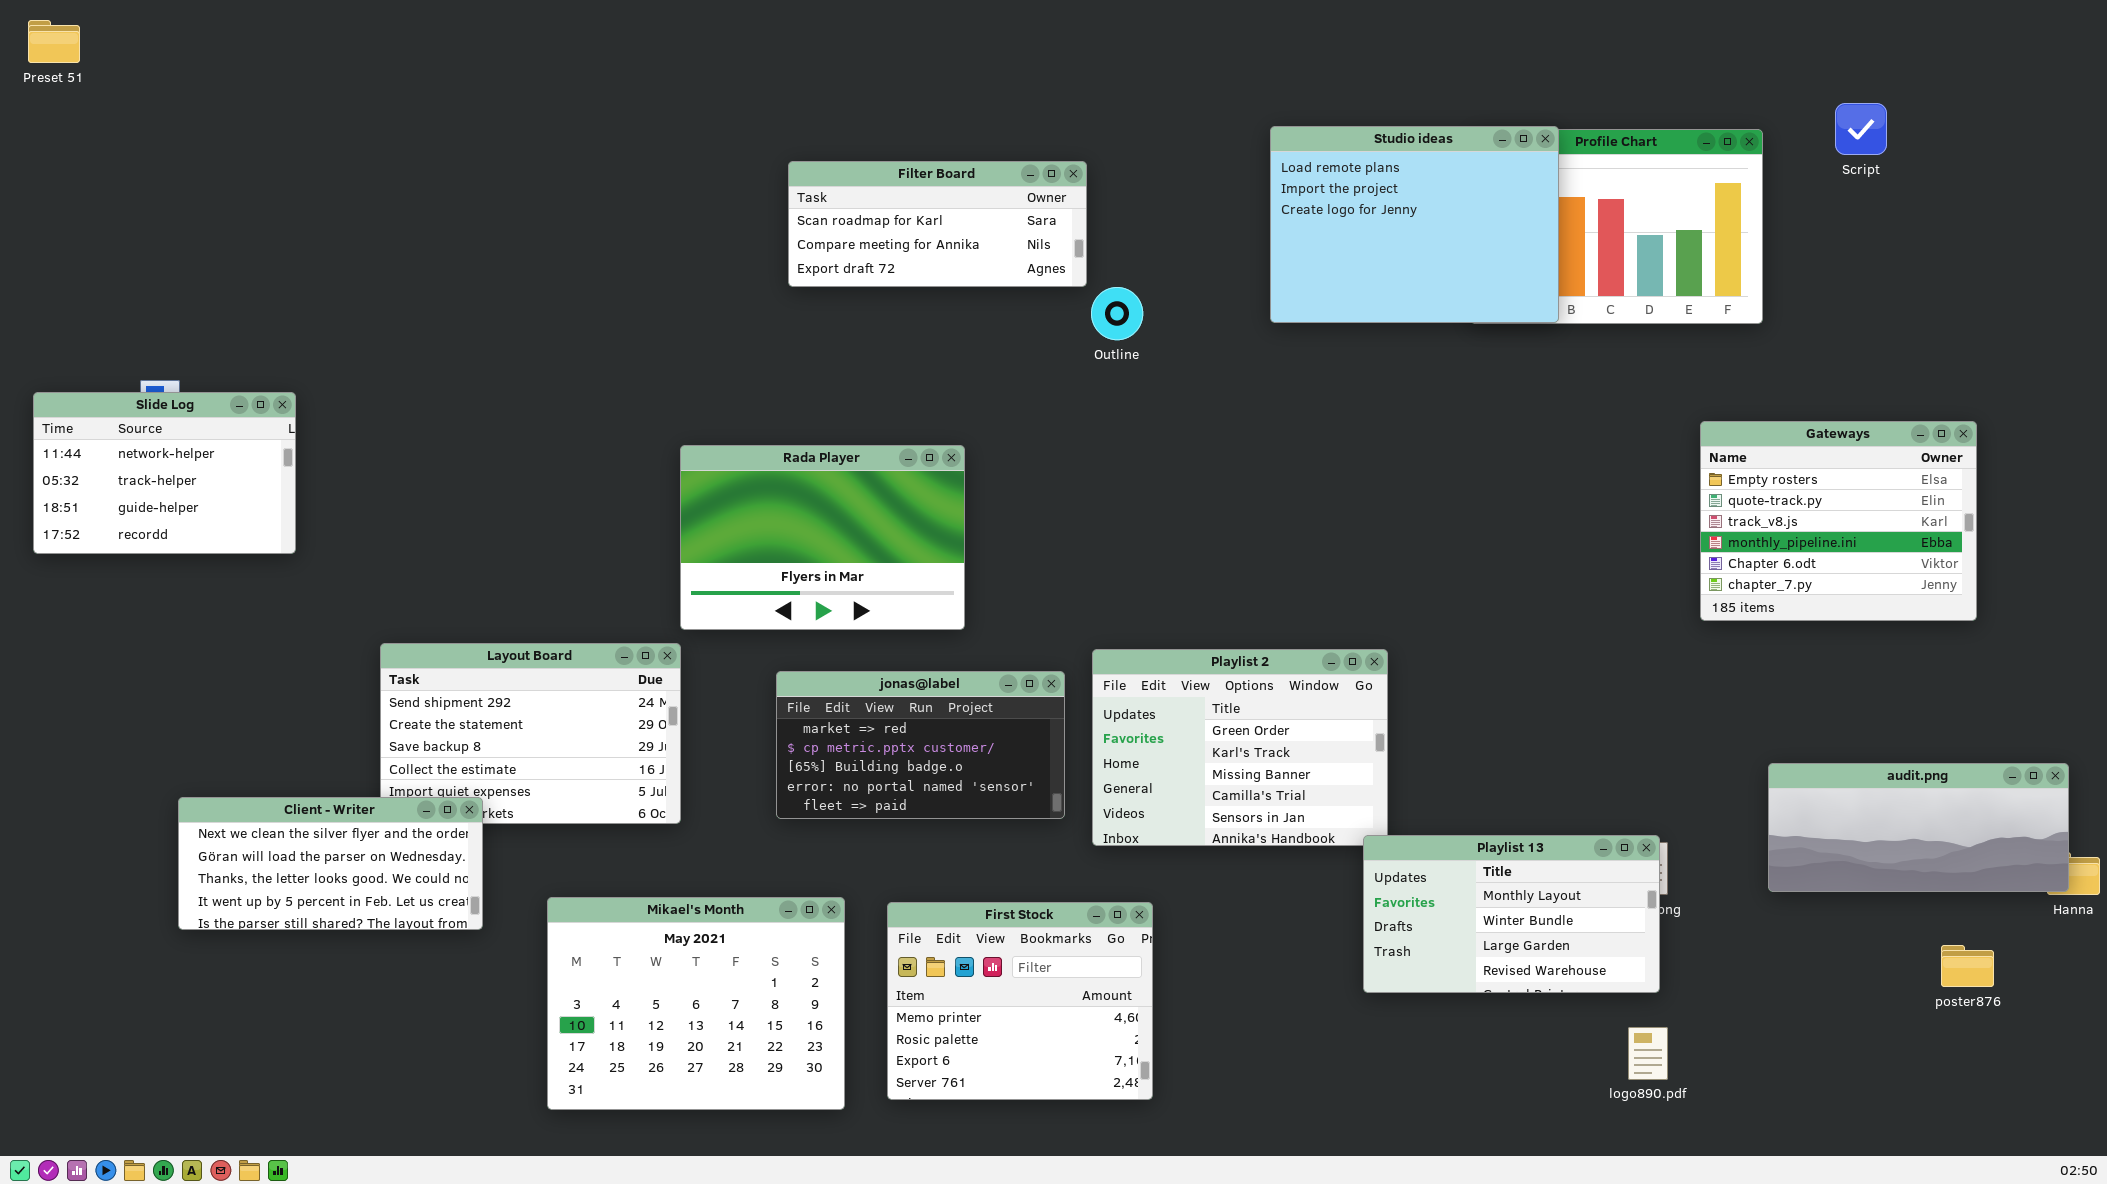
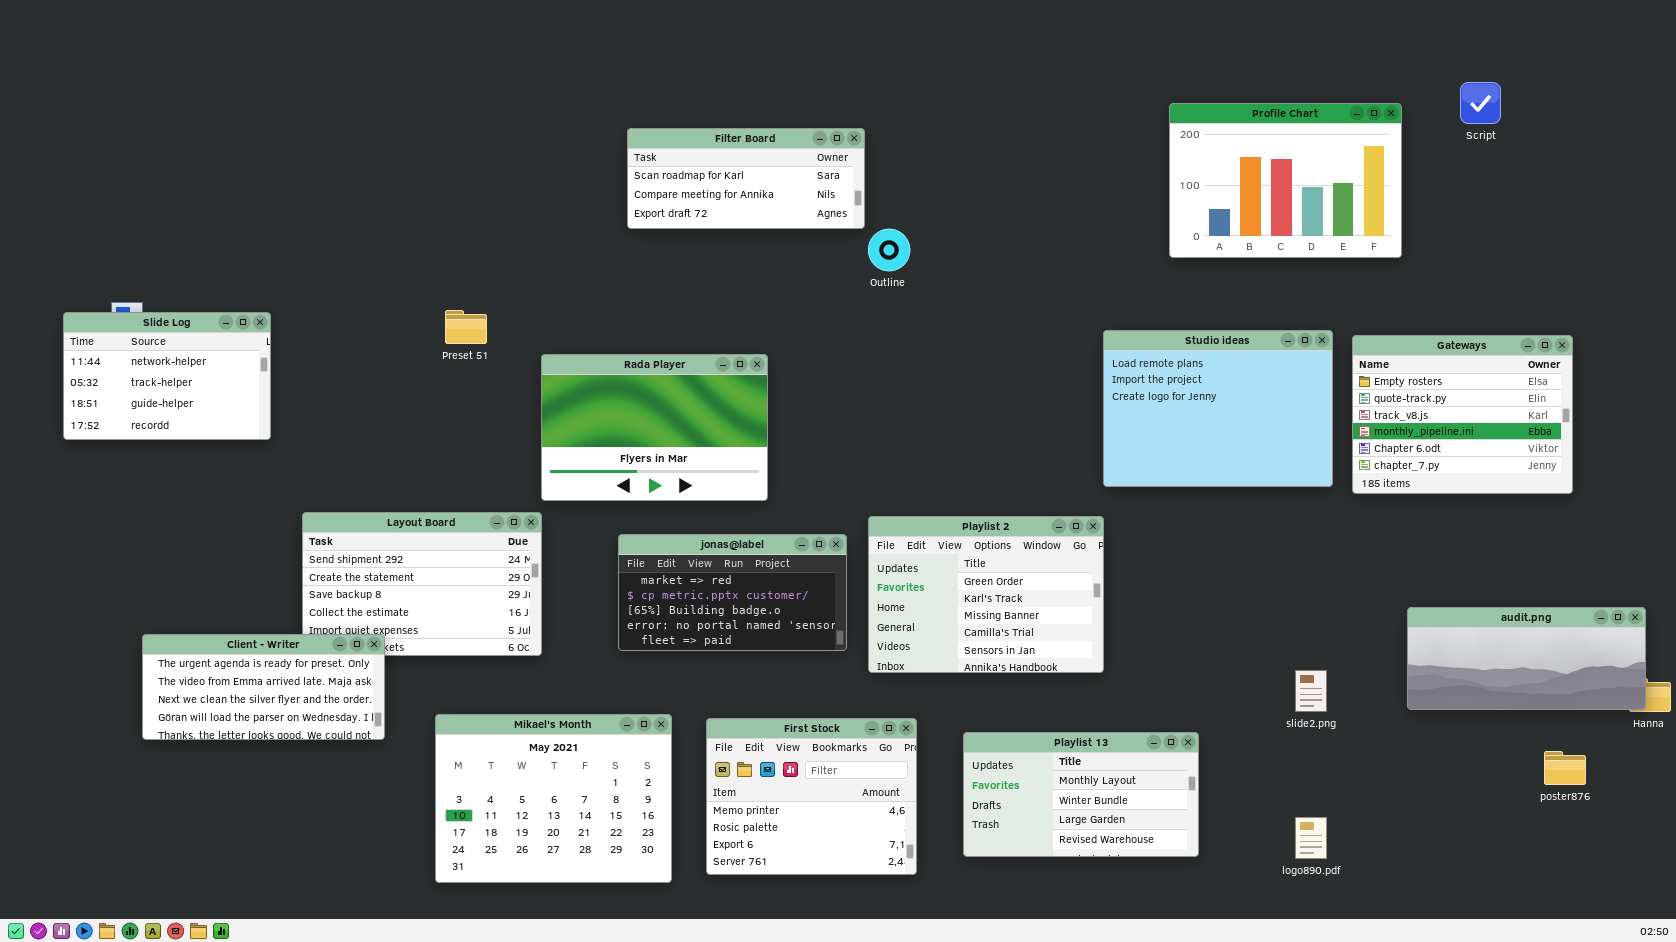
Preset 51: [28,20,80,63] -> [445,310,487,344], moved
Studio ideas: [1270,126,1559,323] -> [1103,330,1333,487], moved
Slide Log: [33,392,296,554] -> [63,312,271,440], moved
Client - Writer: [178,797,483,930] -> [142,634,385,740], scrolled up 2 rows
Playlist 13: [1363,835,1660,993] -> [963,732,1199,857], moved

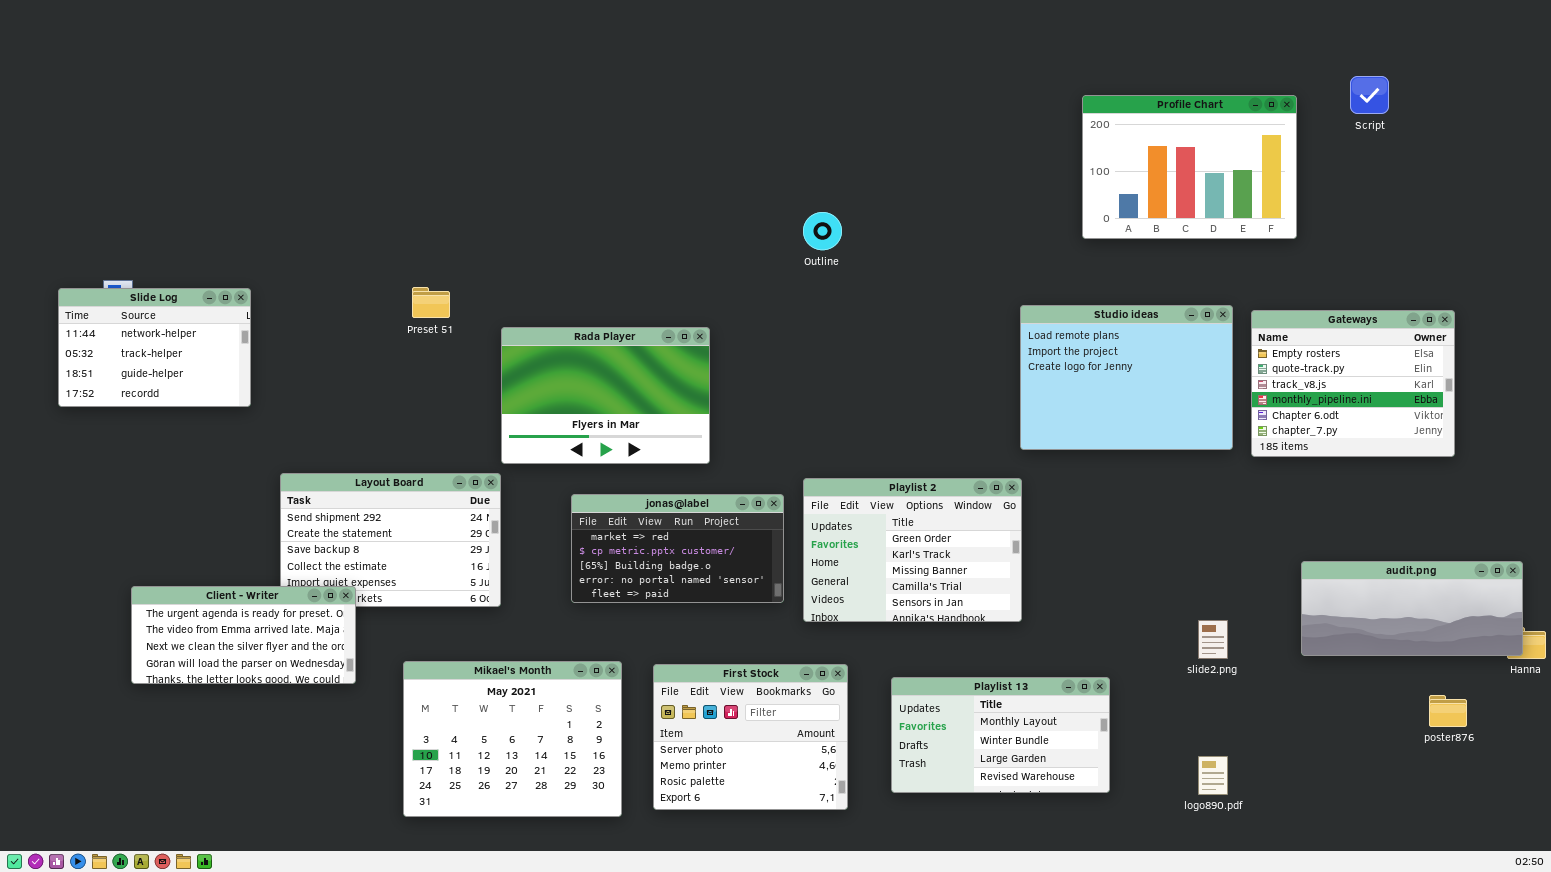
Filter Board: [627,128,865,229] -> none, closed
First Stock: [706,718,917,875] -> [653,664,848,810], scrolled up 1 row

